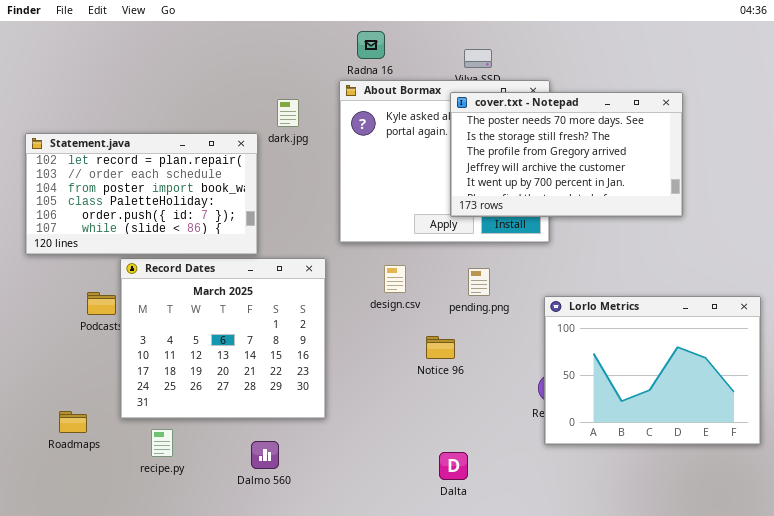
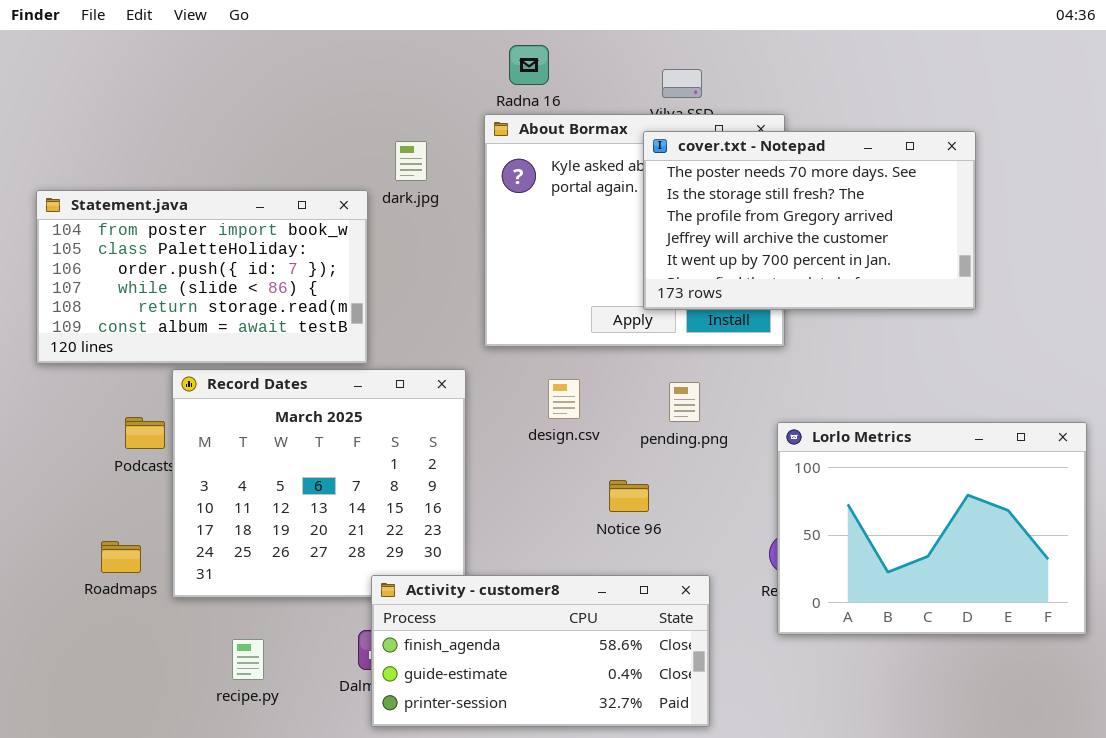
Statement.java: [25,133,258,255] -> [36,190,368,364], scrolled down 2 rows
Activity - customer8: none -> [371,575,710,727], opened
Roadmaps: [59,411,87,433] -> [101,541,141,573], moved
recipe.py: [151,429,173,457] -> [232,639,264,680], moved

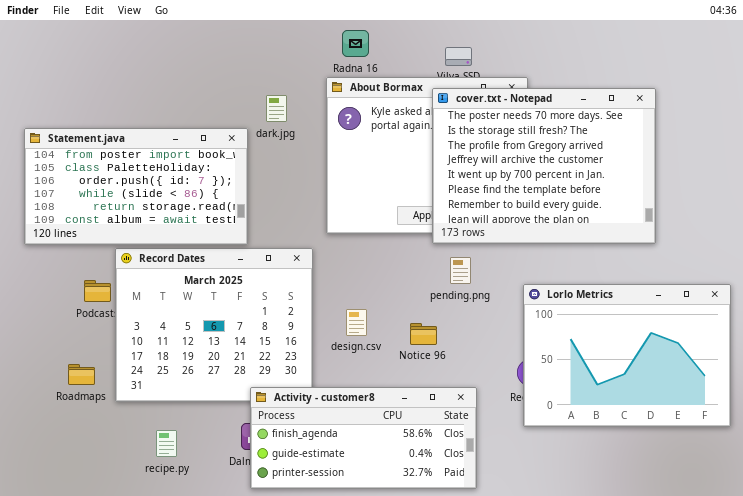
cover.txt - Notepad: [643,131,976,310] -> [432,88,656,244], resized
design.csv: [548,379,580,419] -> [346,309,367,336], moved

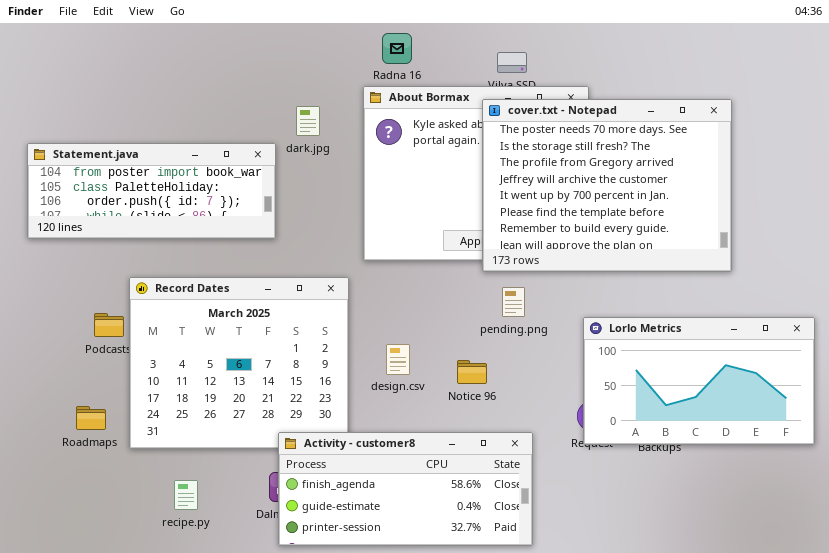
Statement.java: [24,128,248,245] -> [27,143,276,239], resized
Lorlo Metrics: [523,284,731,427] -> [583,317,815,445], resized

